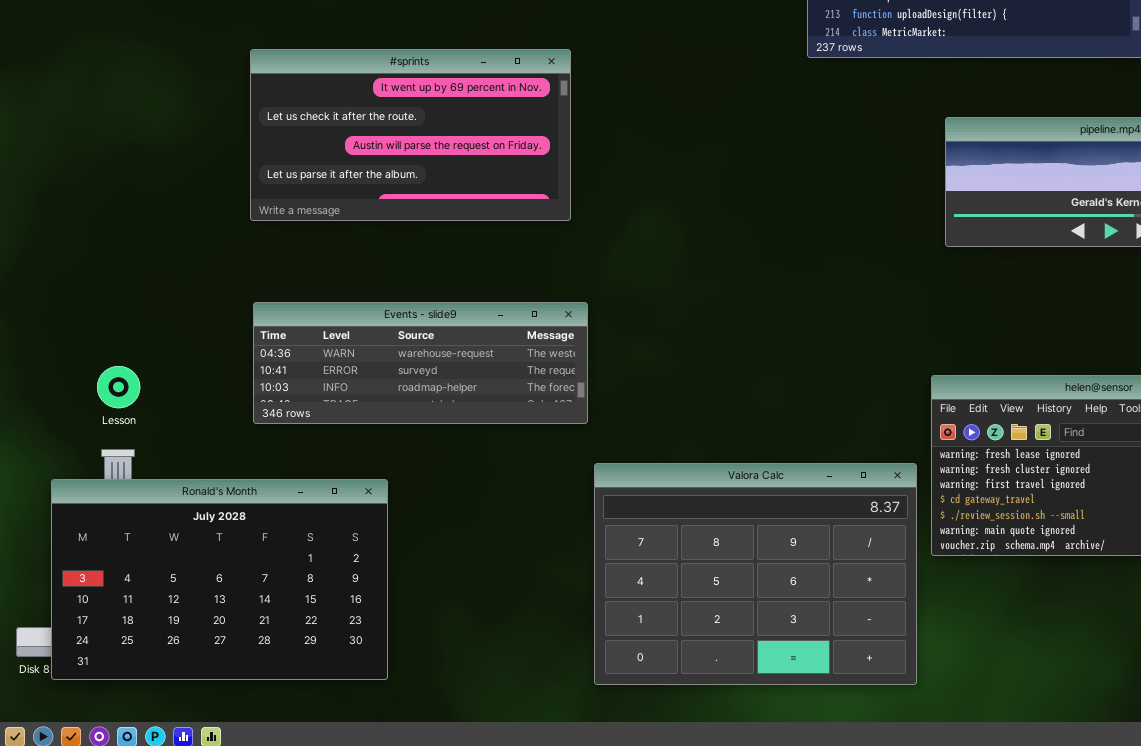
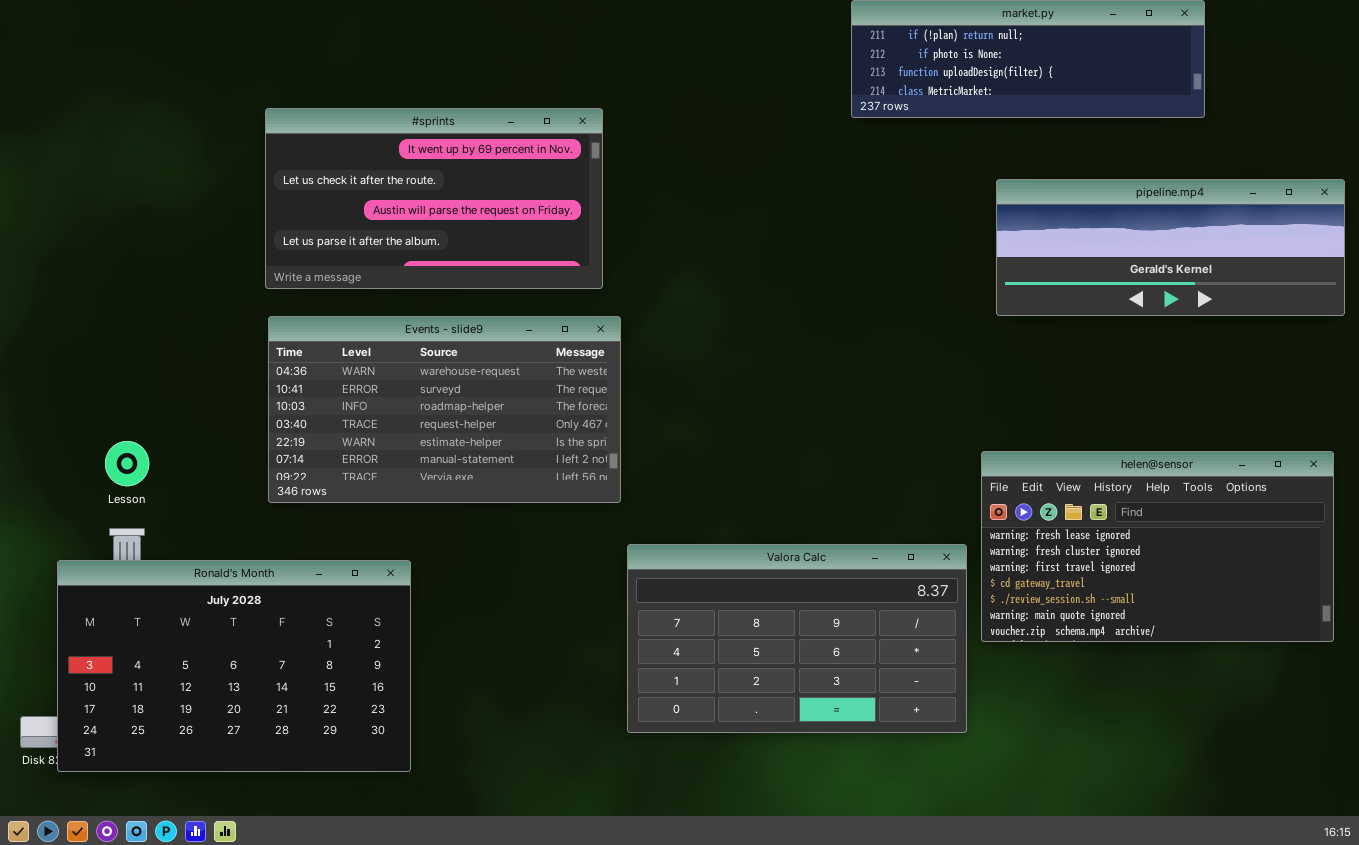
Events - slide9: [253,302,588,424] -> [268,316,621,503], resized
Valora Calc: [594,463,917,685] -> [627,544,967,733], resized

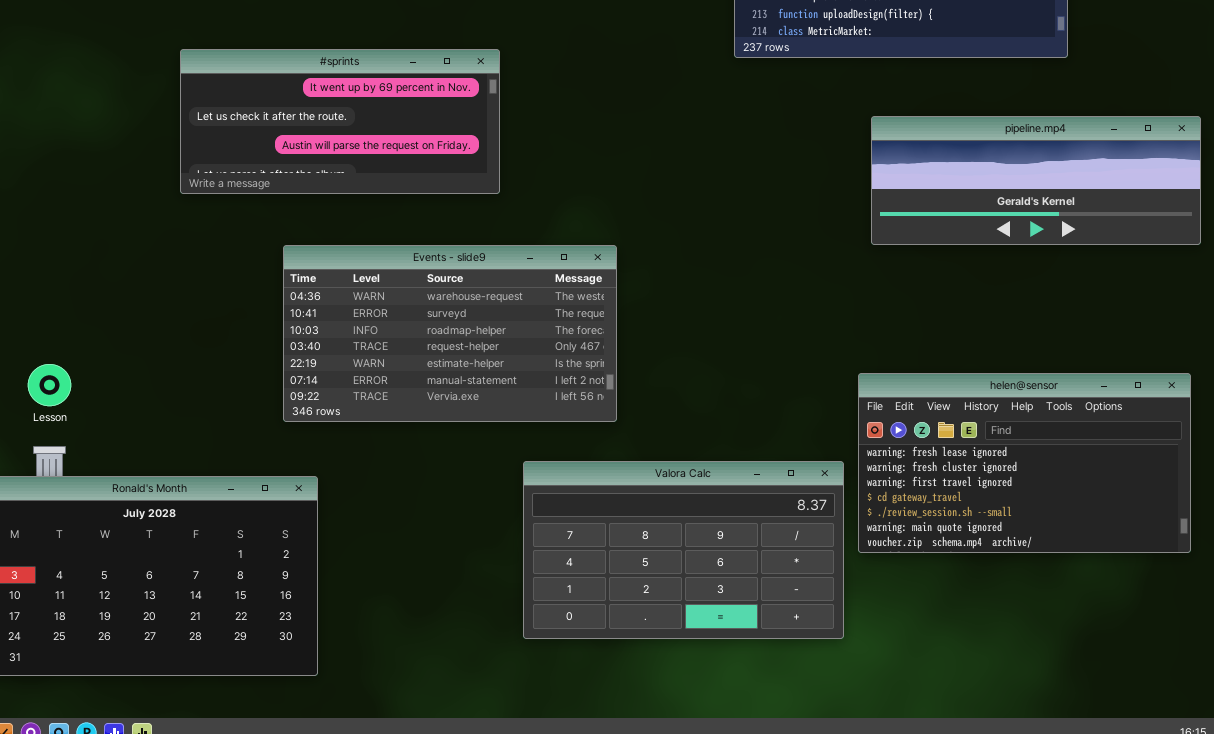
#sprints: [265,108,603,289] -> [180,49,500,194], resized
Events - slide9: [268,316,621,503] -> [283,245,617,422], moved

